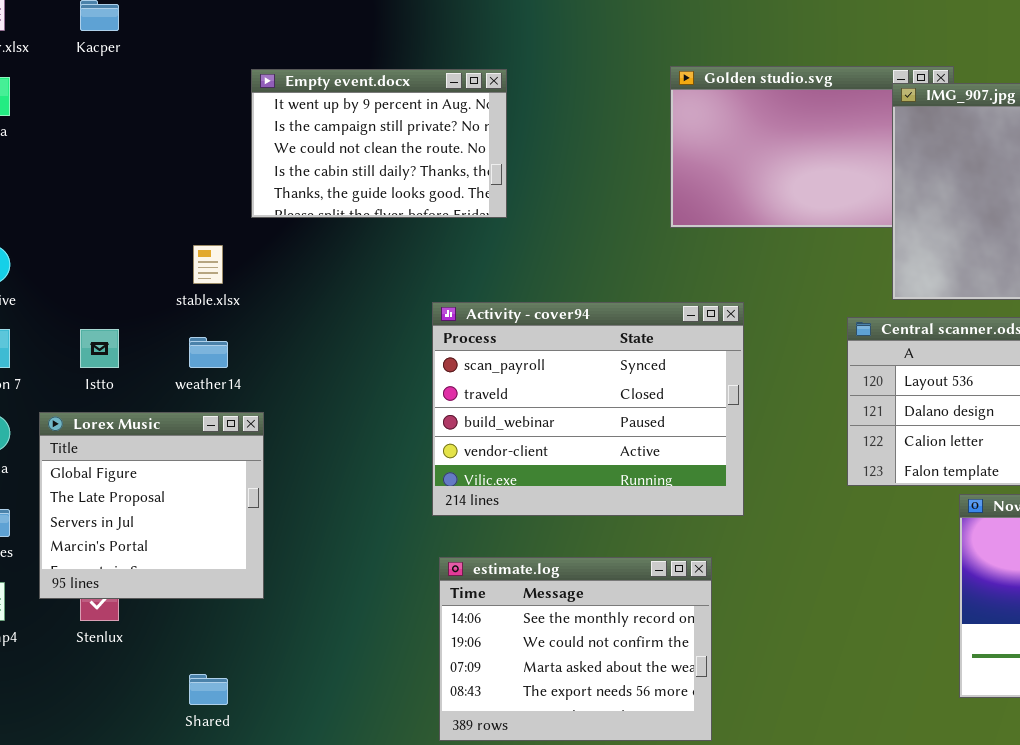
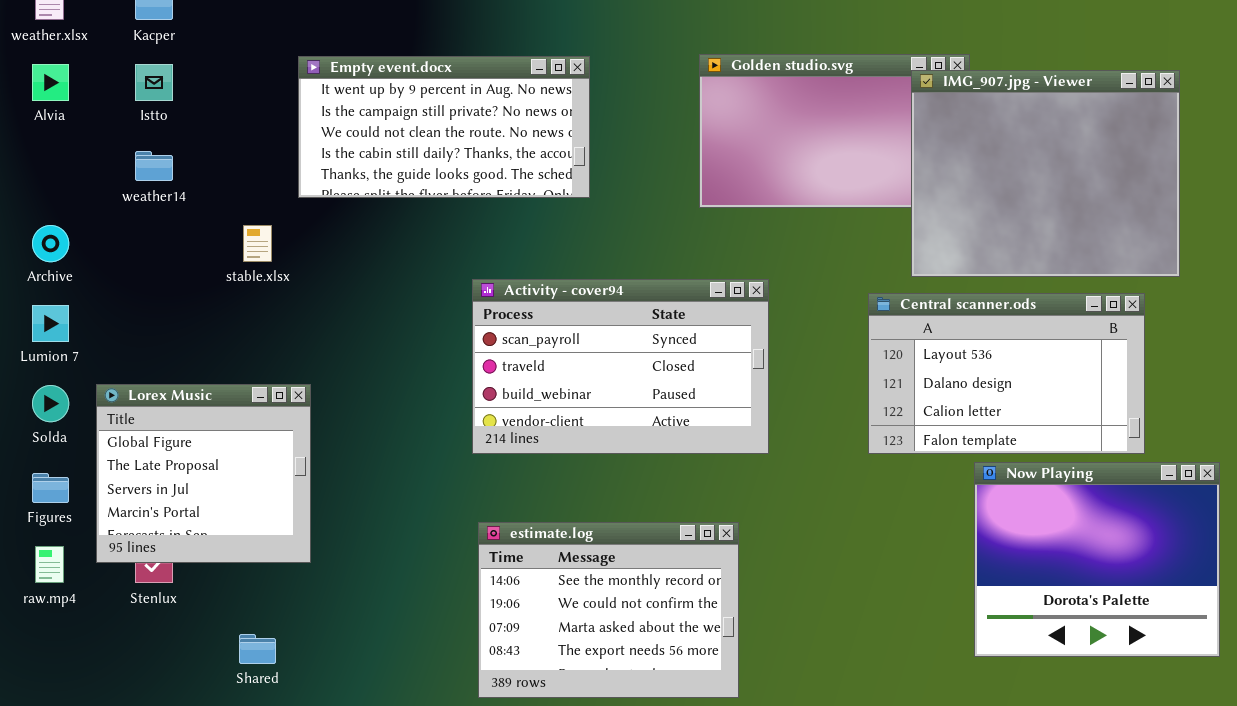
Empty event.docx: [251,69,507,218] -> [298,56,590,198], resized
Activity - cover94: [432,302,744,516] -> [472,279,769,454], resized
Istto: [80,329,119,368] -> [135,64,173,101], moved
weather14: [189,337,228,368] -> [135,151,173,181], moved

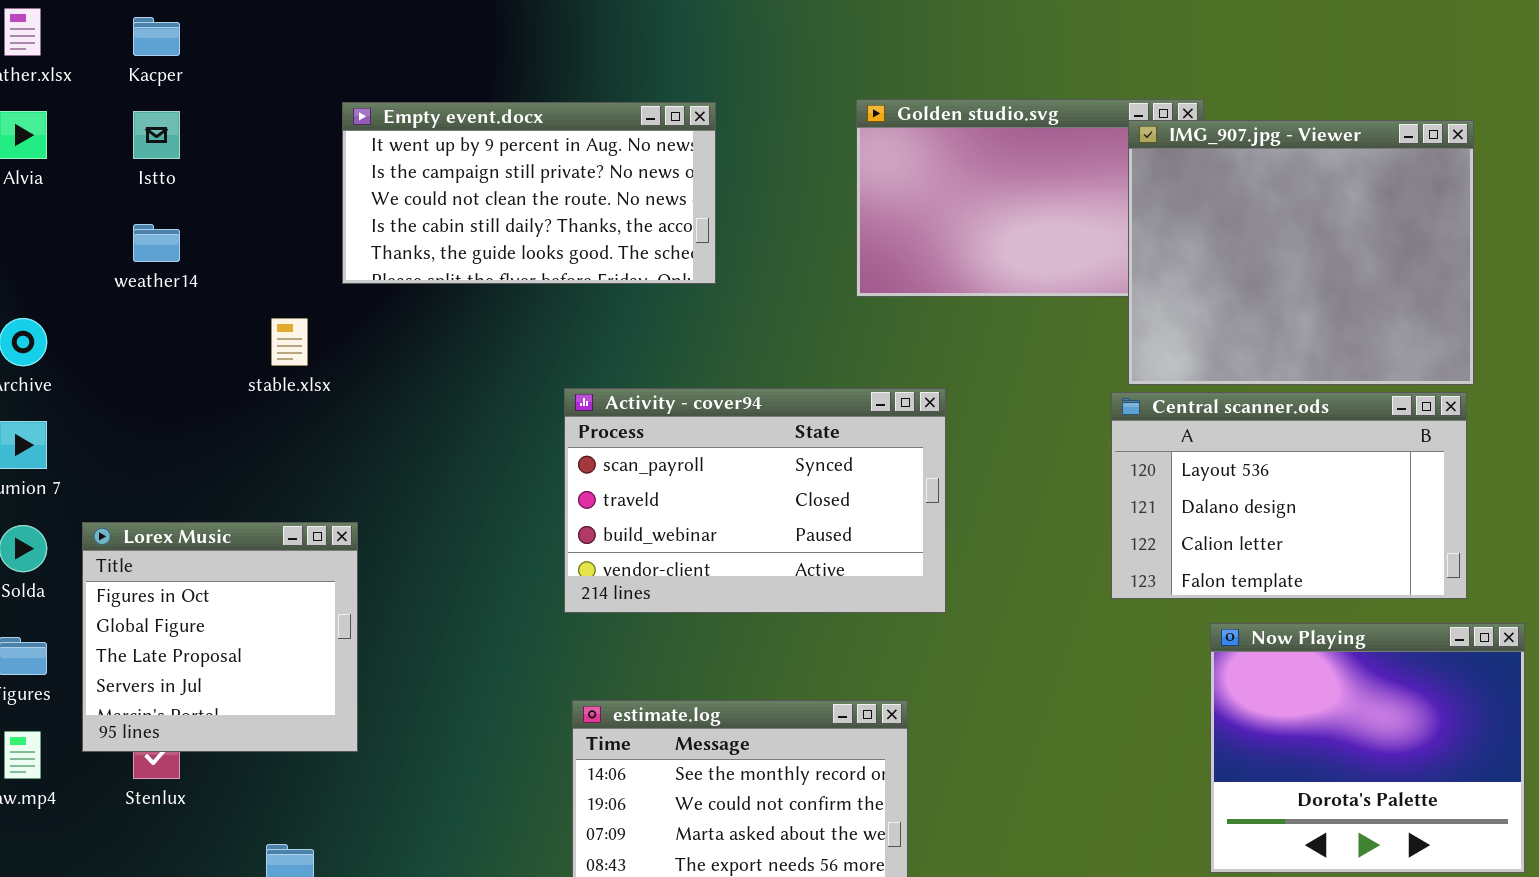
Central scanner.ods: [868,293,1145,454] -> [1111,392,1467,599], moved
Lorex Music: [96,384,311,563] -> [82,522,358,752], scrolled up 1 row

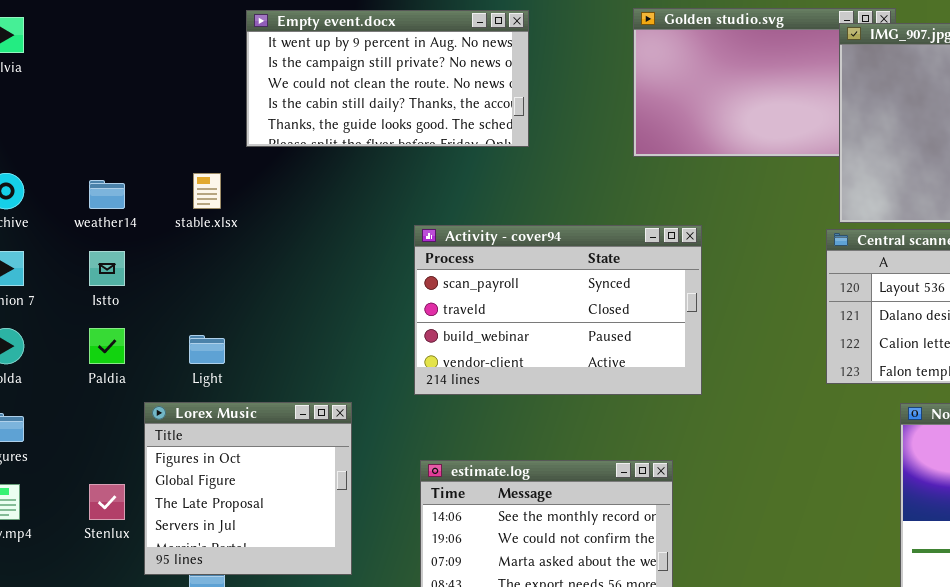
Istto: [133,111,180,159] -> [89,251,125,286], moved
weather14: [133,224,180,262] -> [89,180,125,209], moved
Lorex Music: [82,522,358,752] -> [144,402,352,575], moved

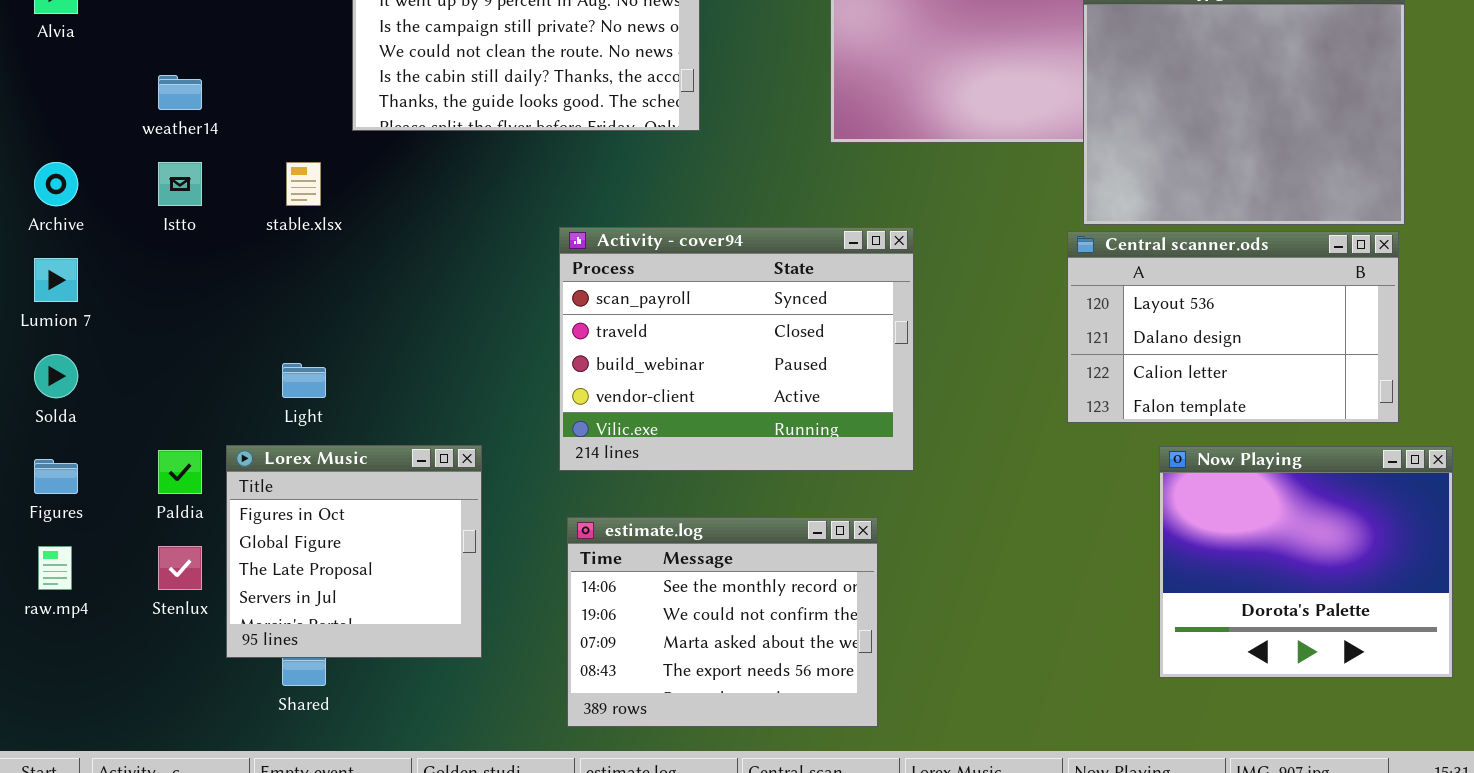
weather14: [89,180,125,209] -> [158,75,202,110], moved
Activity - cover94: [414,225,702,395] -> [559,227,914,471], resized
Istto: [89,251,125,286] -> [158,162,202,206], moved
Paldia: [89,328,125,364] -> [158,450,202,494], moved

